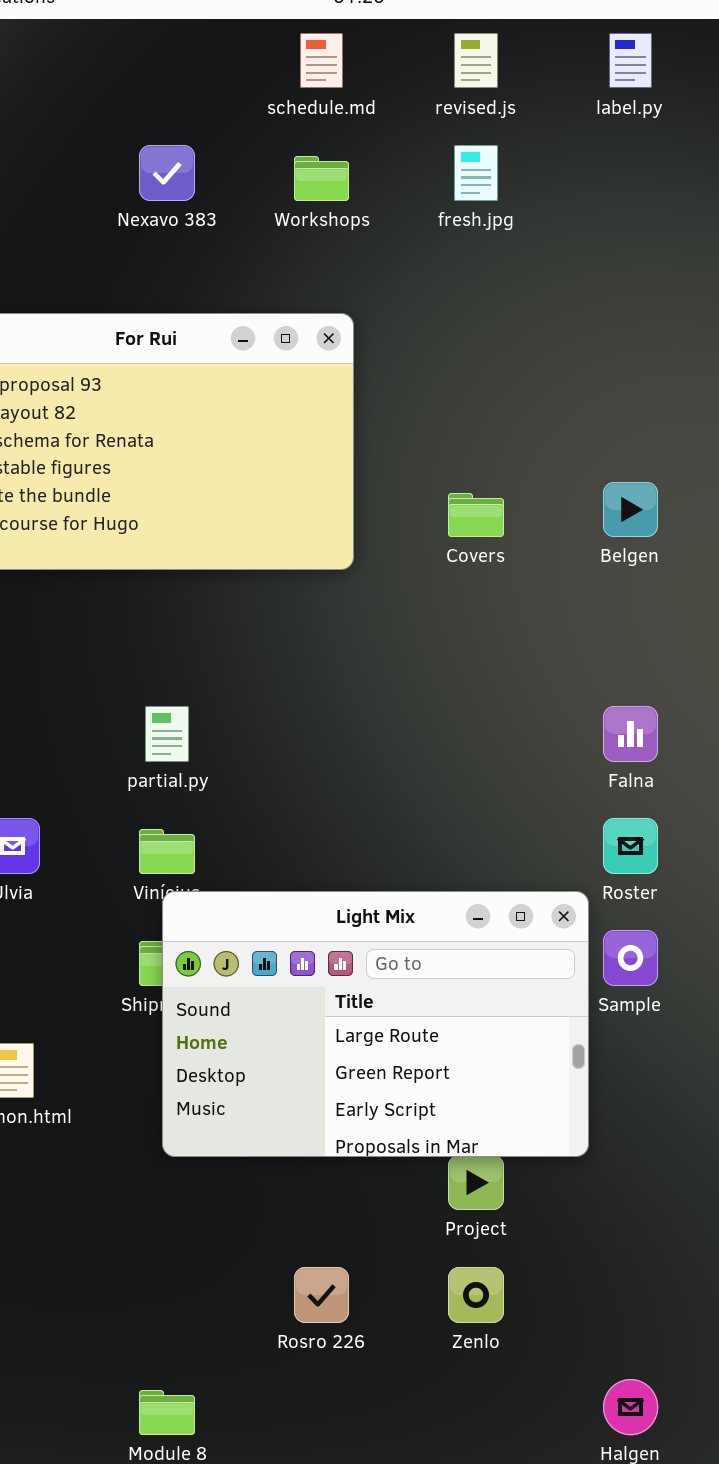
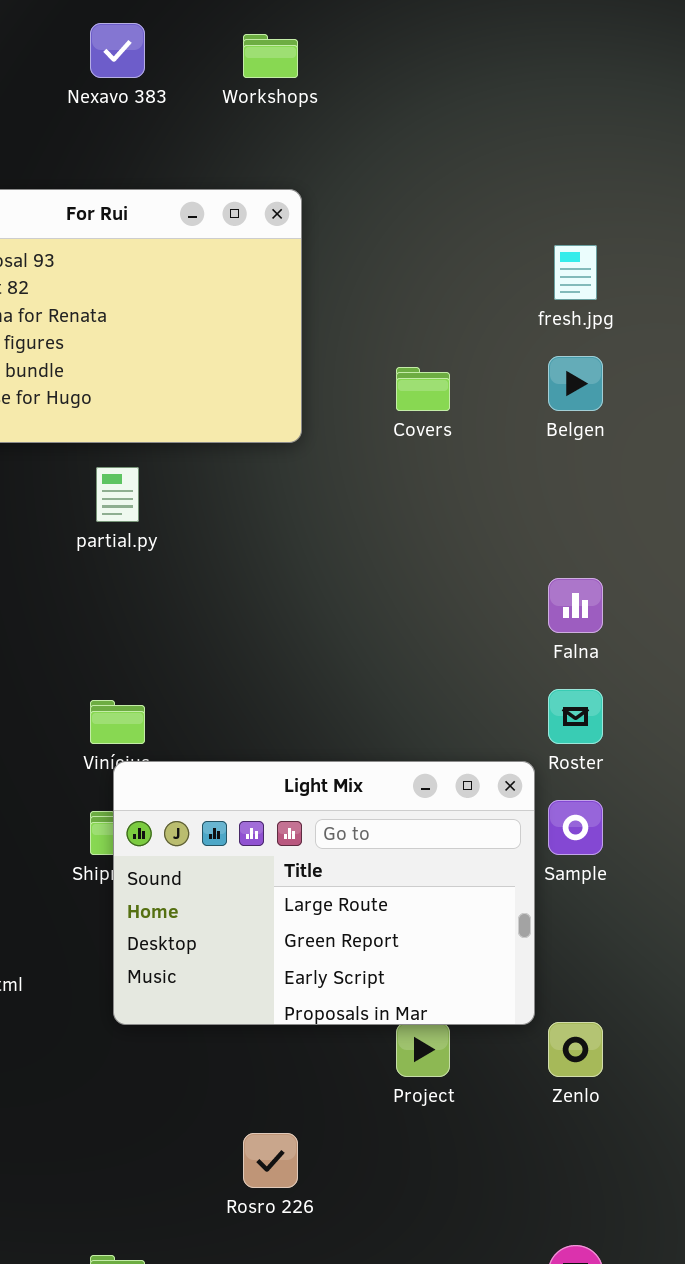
fresh.jpg: [454,145,498,201] -> [554,245,597,300], moved
partial.py: [145,706,189,762] -> [96,467,139,522], moved
Zenlo: [448,1267,504,1323] -> [548,1022,603,1077], moved

